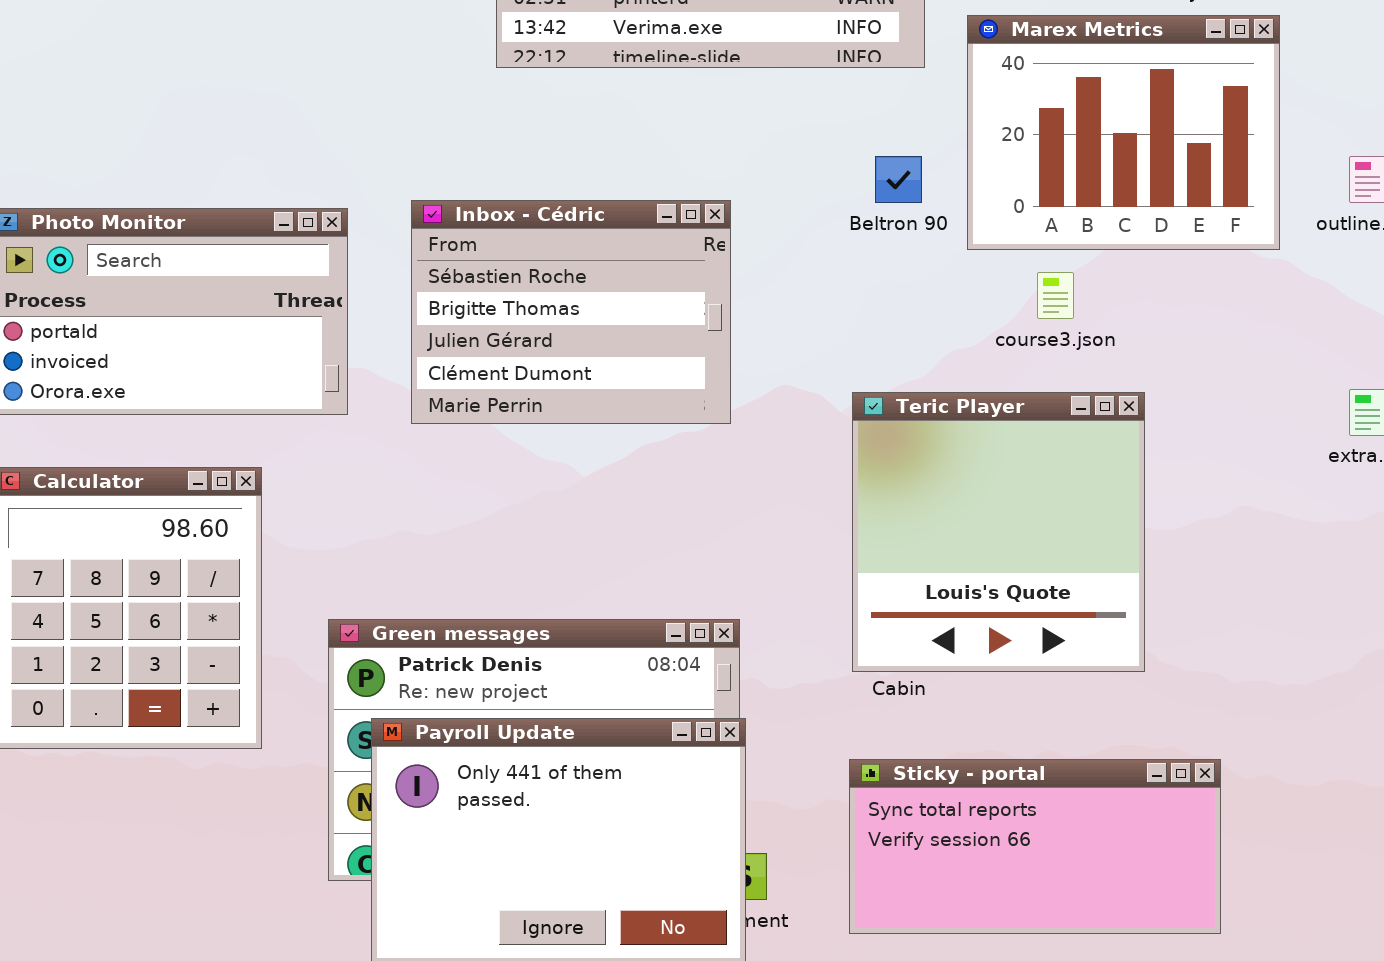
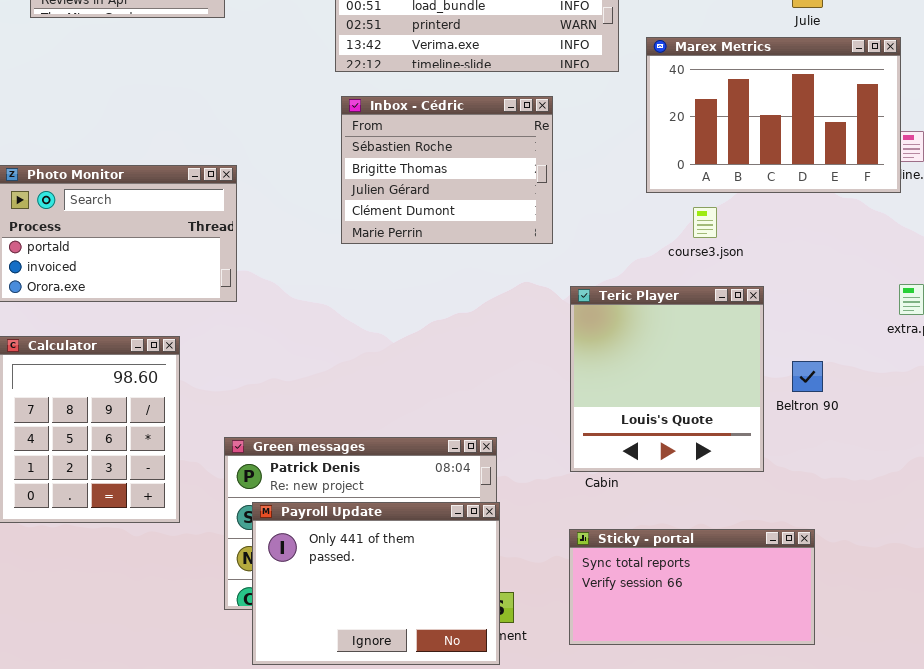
Marex Metrics: [967,15,1280,250] -> [646,37,901,193], resized
Beltron 90: [875,156,922,203] -> [792,361,823,392], moved
Inbox - Cédric: [411,200,731,424] -> [341,96,553,244], moved

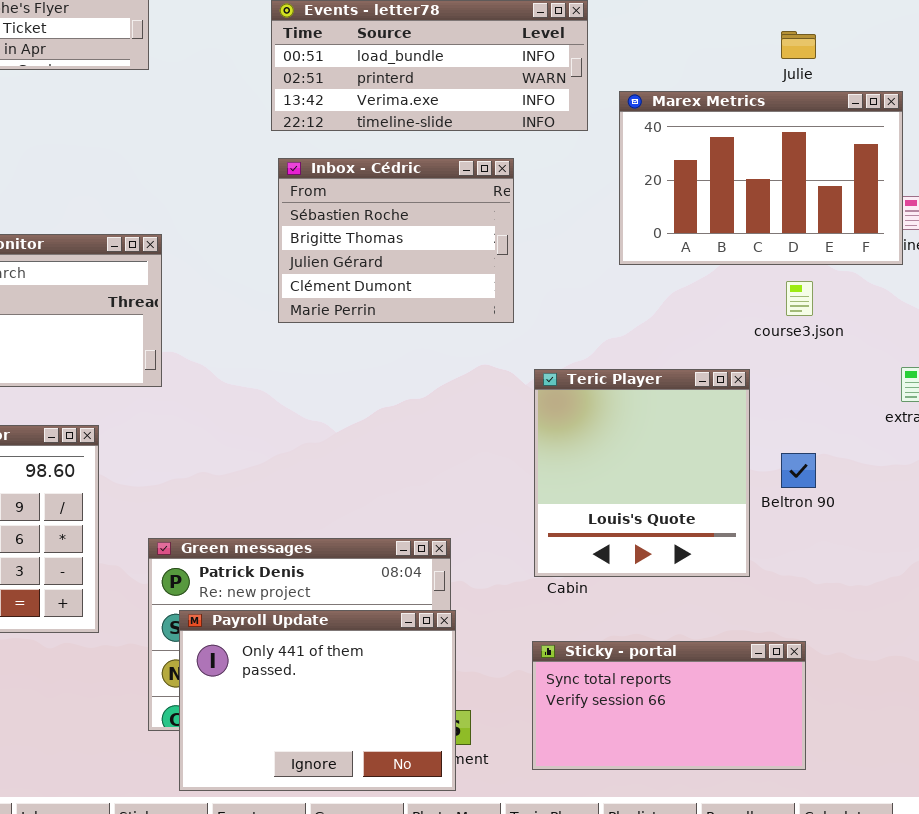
course3.json: [693,207,717,238] -> [786,281,813,316], moved

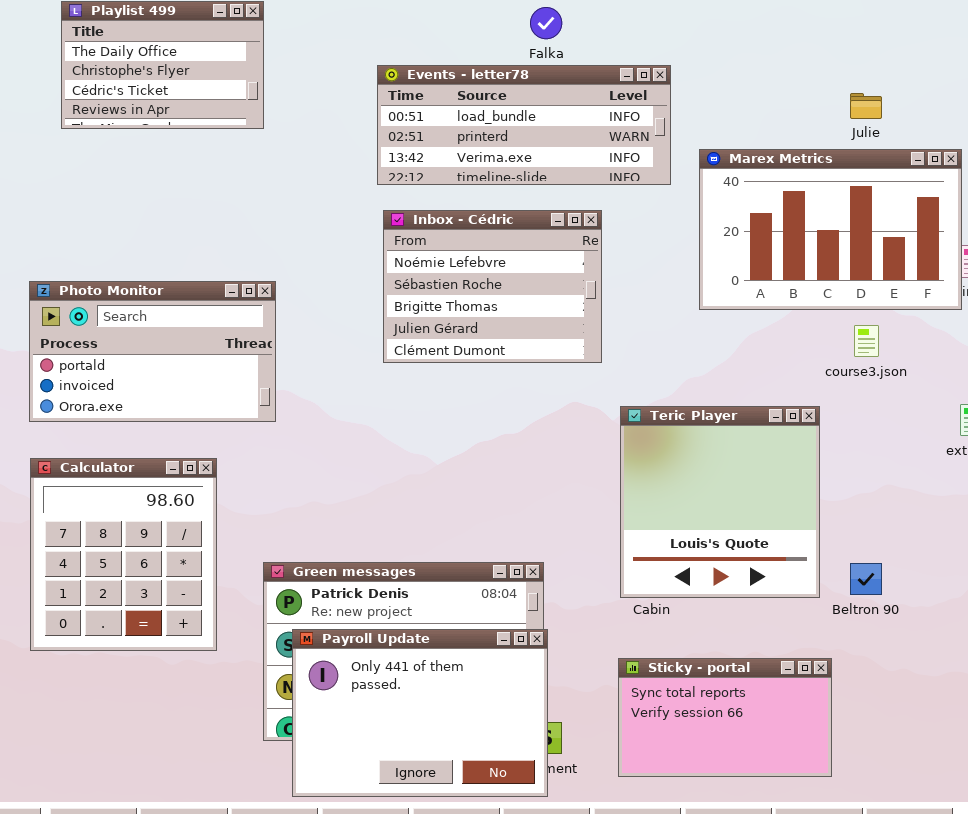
Inbox - Cédric: [278,158,514,323] -> [383,210,602,363], scrolled up 1 row
Beltron 90: [781,453,816,488] -> [850,563,882,595], moved
Sticky - portal: [532,641,806,770] -> [618,658,832,777], resized

